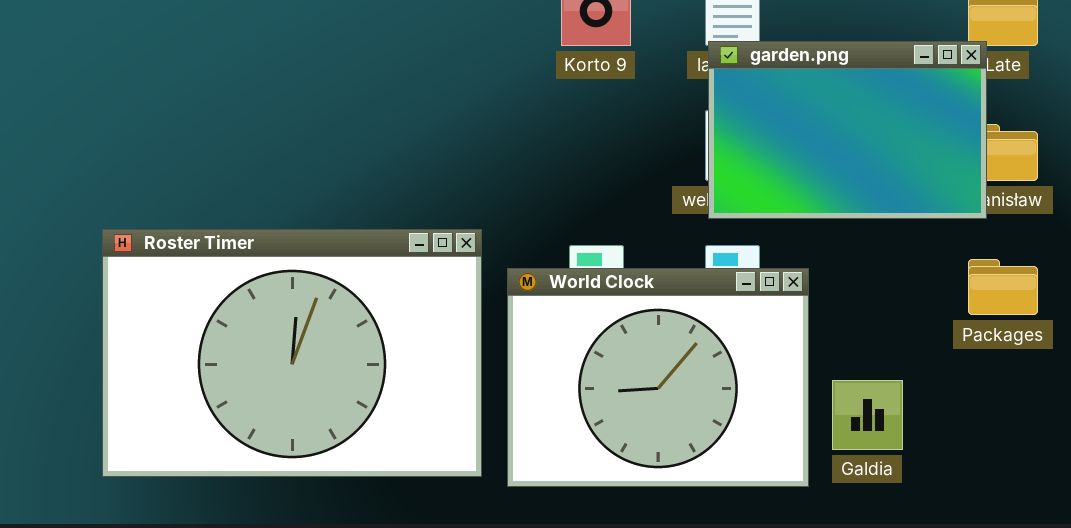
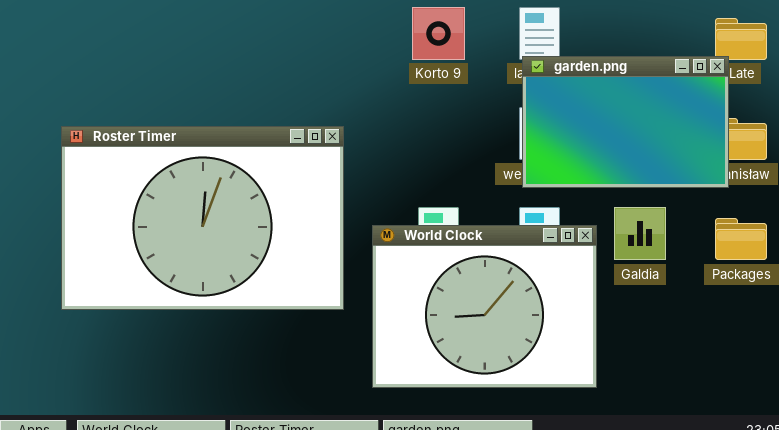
Roster Timer: [102,229,482,477] -> [61,126,344,310], moved
Galdia: [832,380,903,450] -> [614,207,666,260], moved

